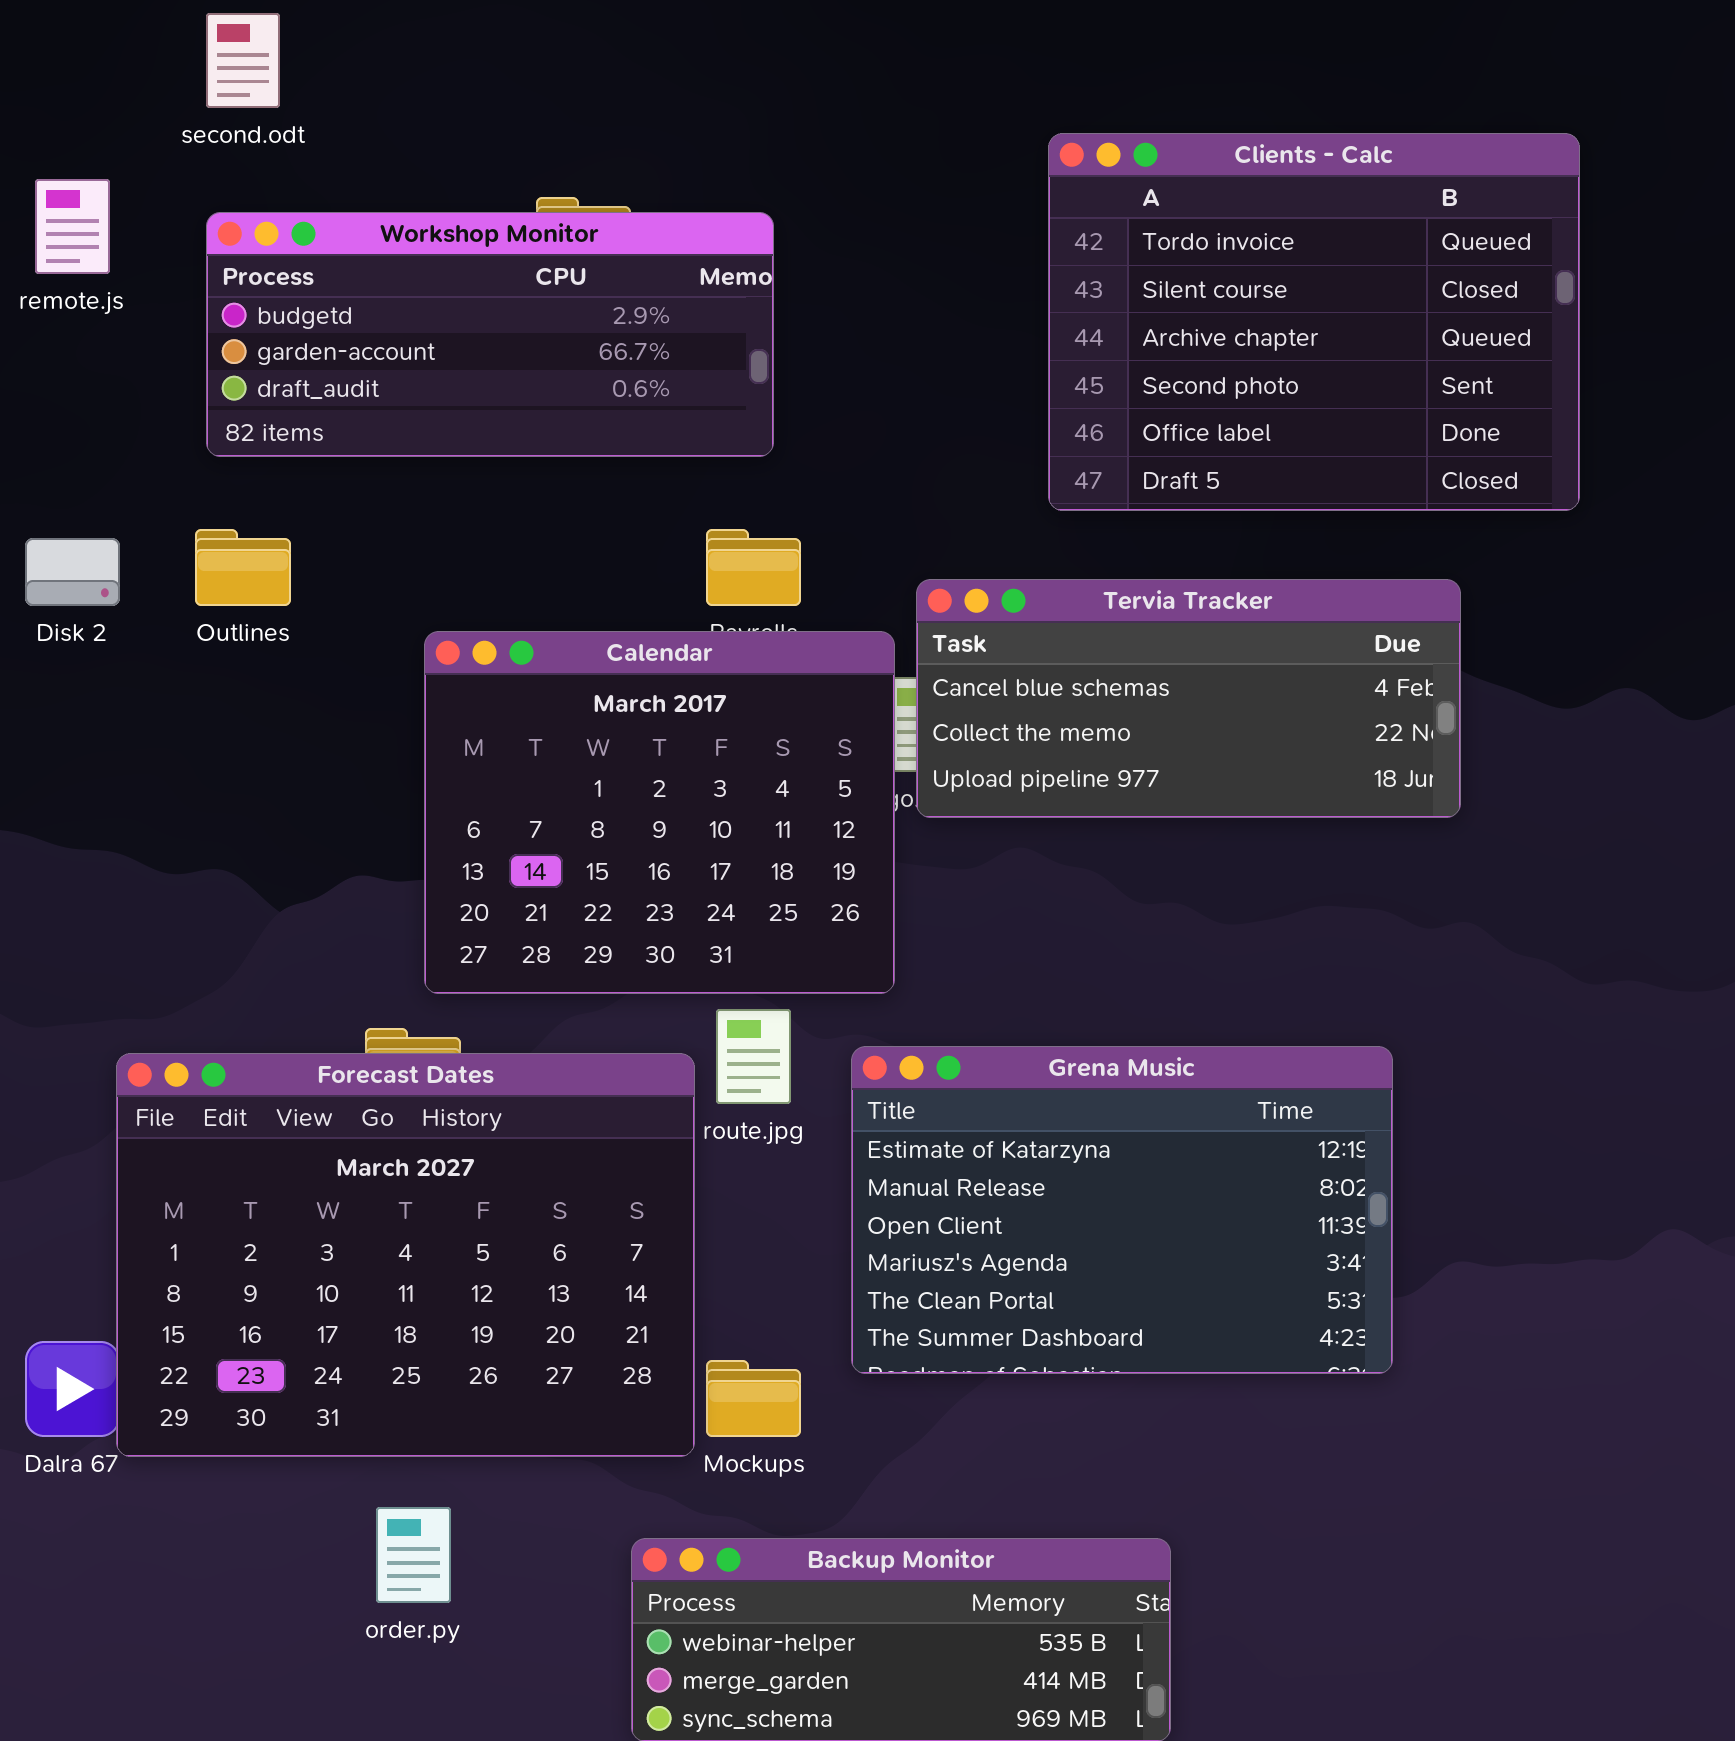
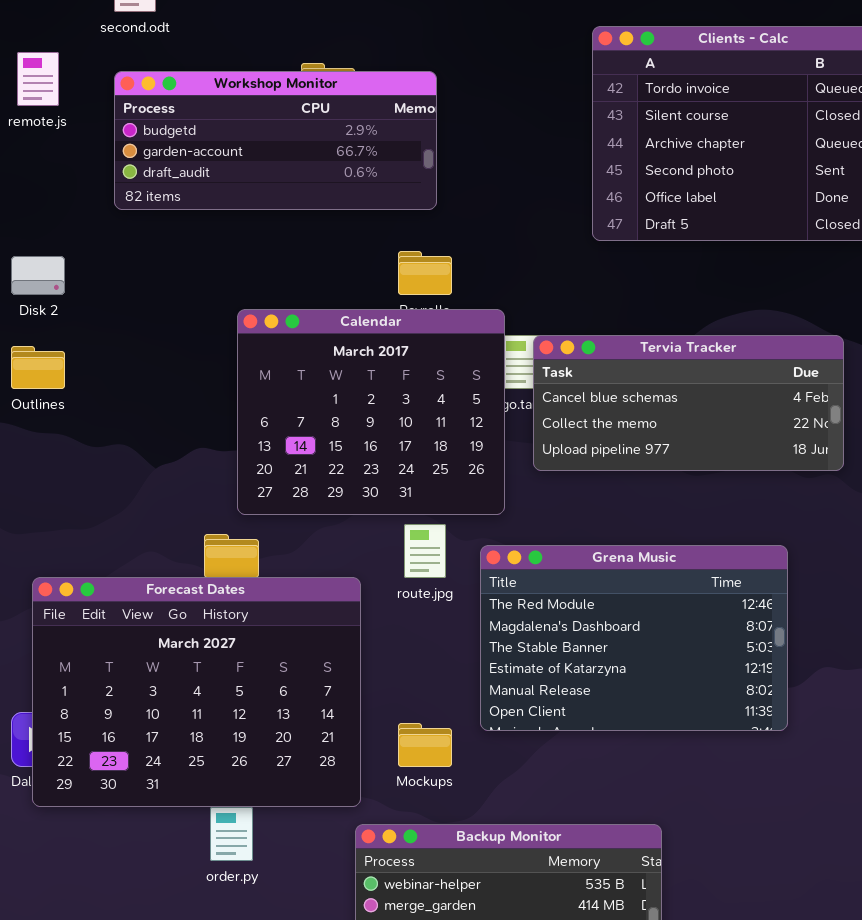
Outlines: [195,529,291,606] -> [11,346,65,389], moved
Tervia Tracker: [916,579,1461,818] -> [533,335,844,471], moved
Grena Music: [851,1046,1393,1374] -> [480,545,788,731], scrolled up 3 rows
Forecast Dates: [116,1053,695,1457] -> [32,577,361,807], moved

